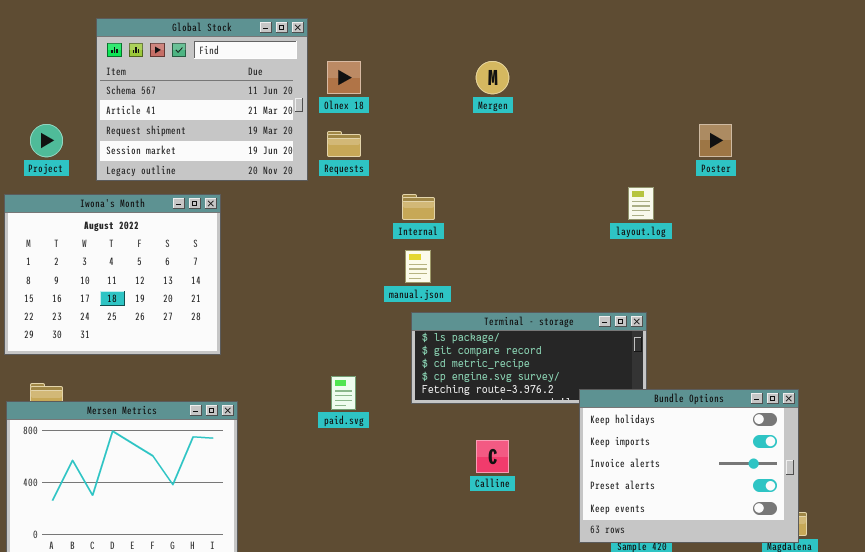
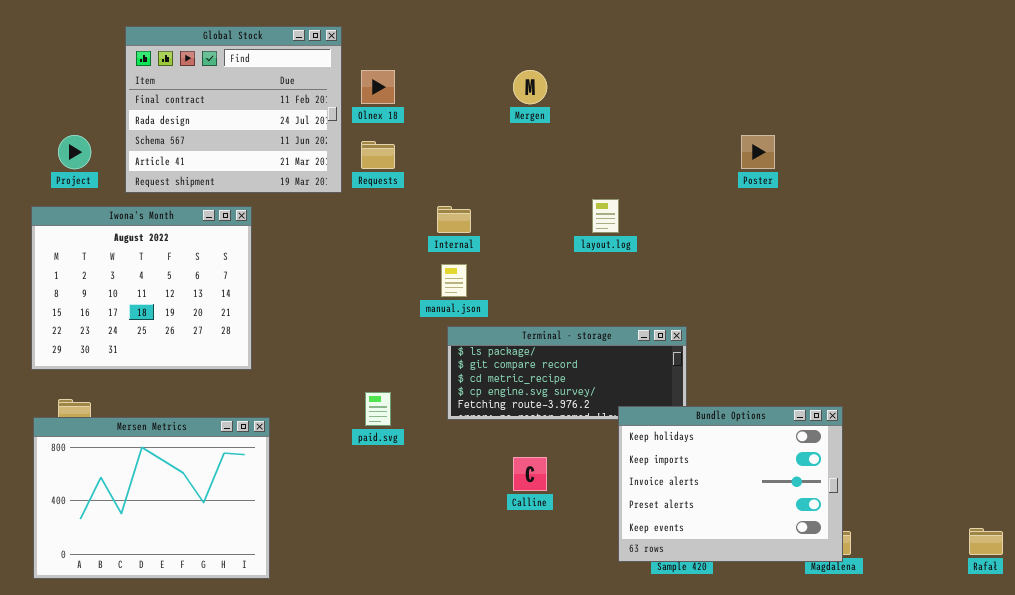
Global Stock: [96,18,308,181] -> [125,26,342,193], scrolled up 2 rows
layout.log: [628,187,654,220] -> [592,199,619,233], moved

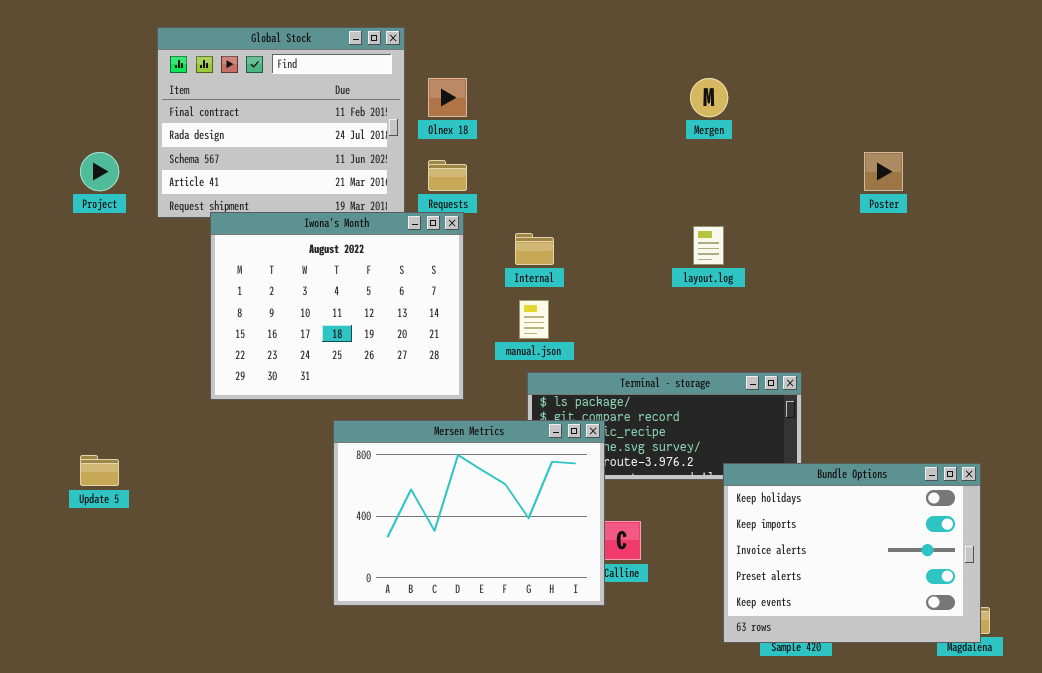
Mergen: [513,70,547,104] -> [690,78,728,117], moved
Iwona's Month: [31,206,252,370] -> [210,212,464,400], moved
Mersen Metrics: [33,417,270,579] -> [333,420,605,606], moved

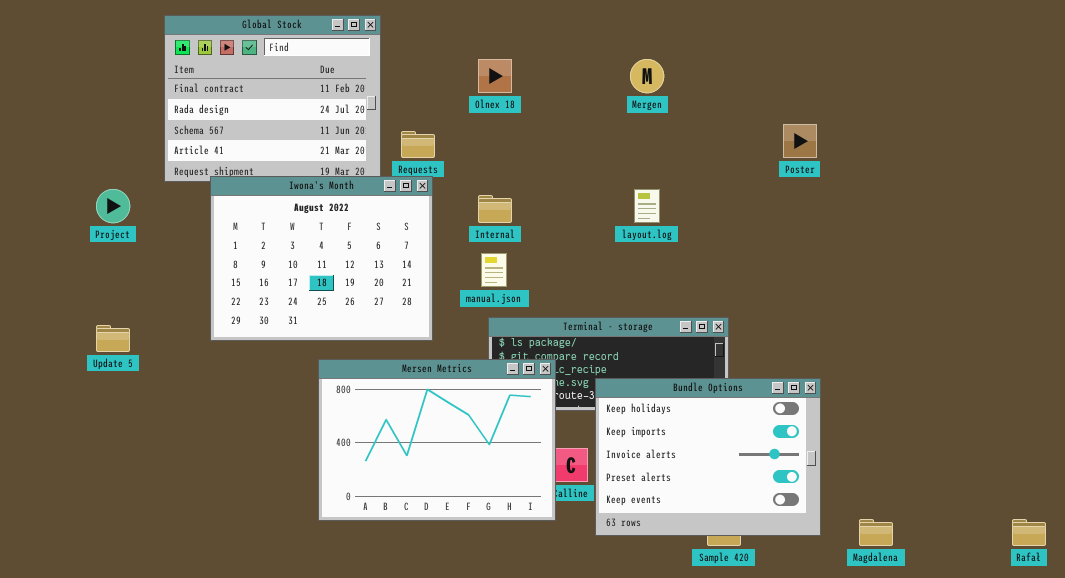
Olnex 18: [428,78,467,117] -> [478,59,512,93], moved
Project: [80,152,119,191] -> [96,189,130,223], moved
Update 5: [80,455,119,486] -> [96,325,130,352], moved
Bundle Options: [723,463,981,643] -> [595,378,821,536], moved

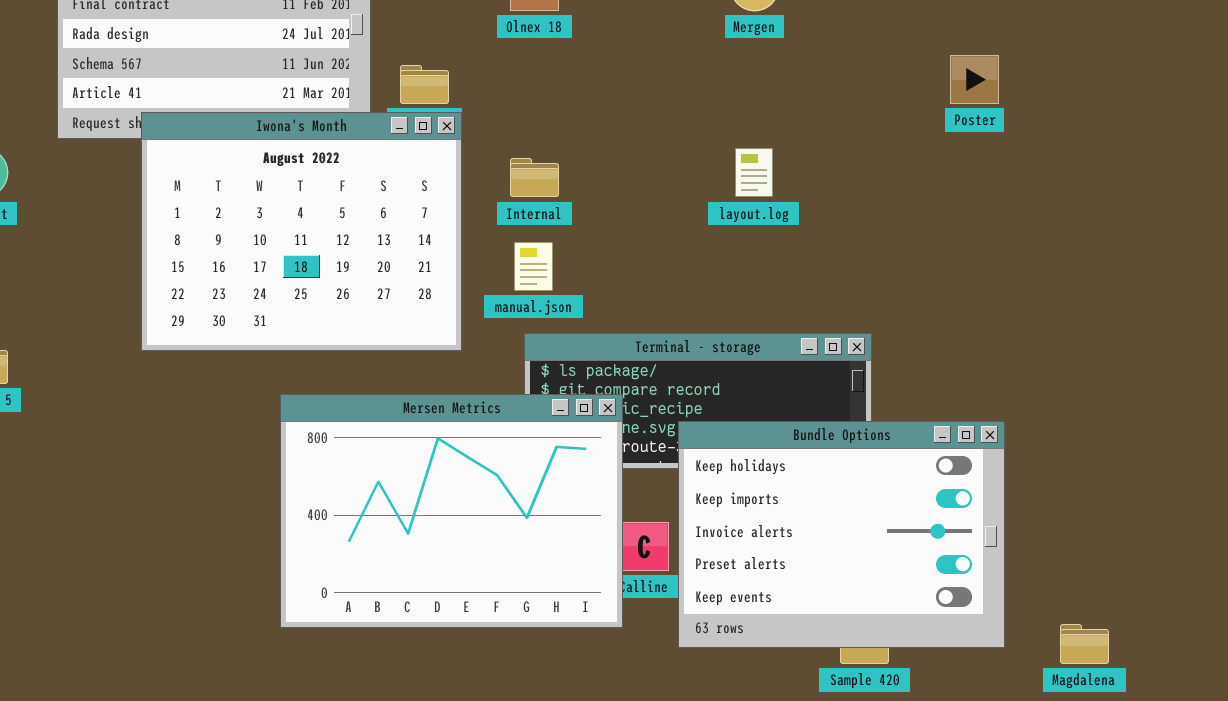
Iwona's Month: [210,176,433,341] -> [141,112,462,351], moved

